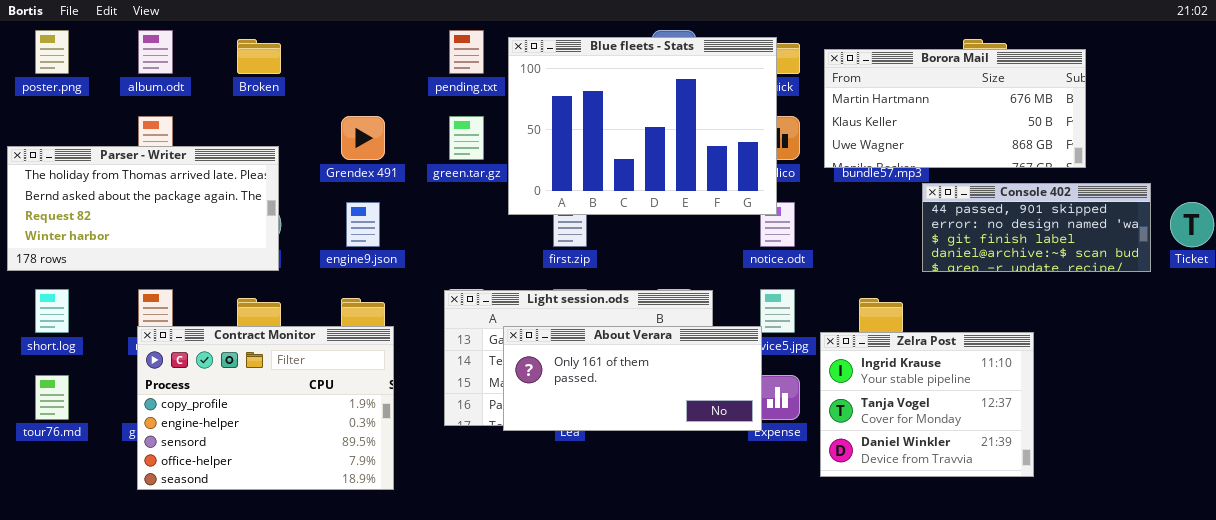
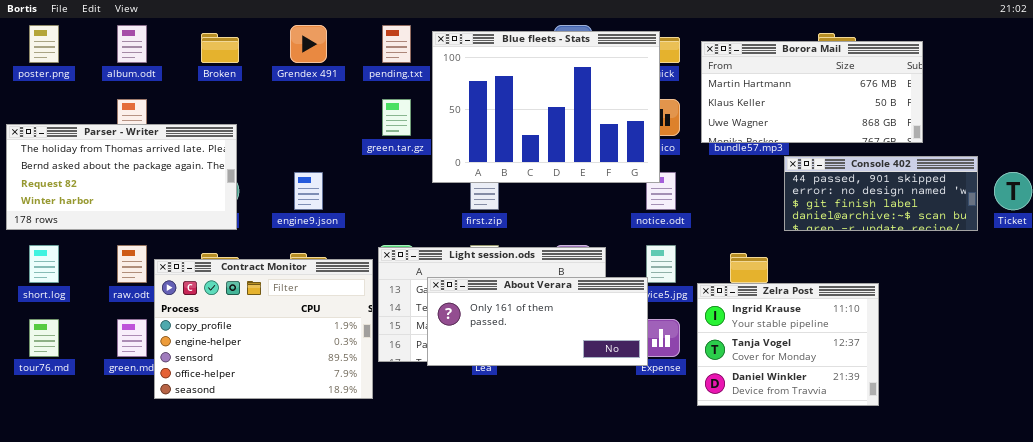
Grendex 491: [341,116,385,160] -> [290,25,327,63], moved
Contract Monitor: [137,326,394,490] -> [154,259,373,399], moved

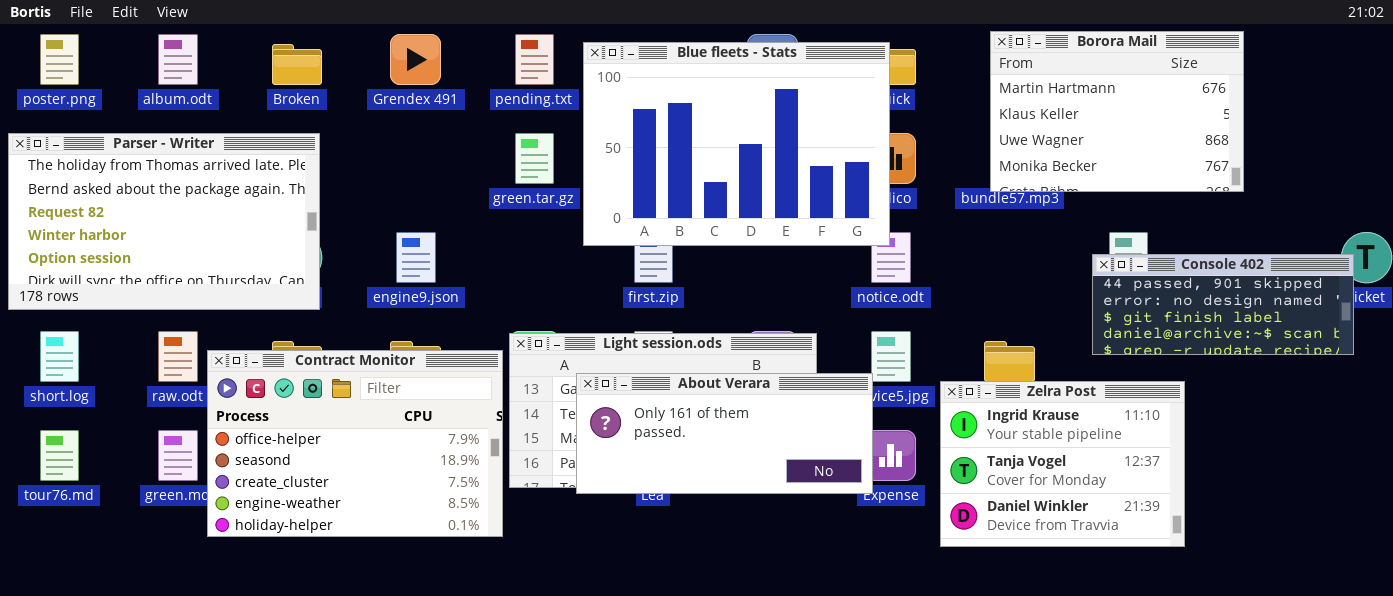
Borora Mail: [701,41,923,143] -> [990,31,1244,192], resized
Parser - Writer: [6,124,237,230] -> [8,133,320,310], resized
Console 402: [784,156,978,231] -> [1092,254,1354,355], moved
Contract Monitor: [154,259,373,399] -> [207,350,503,537], scrolled down 3 rows

